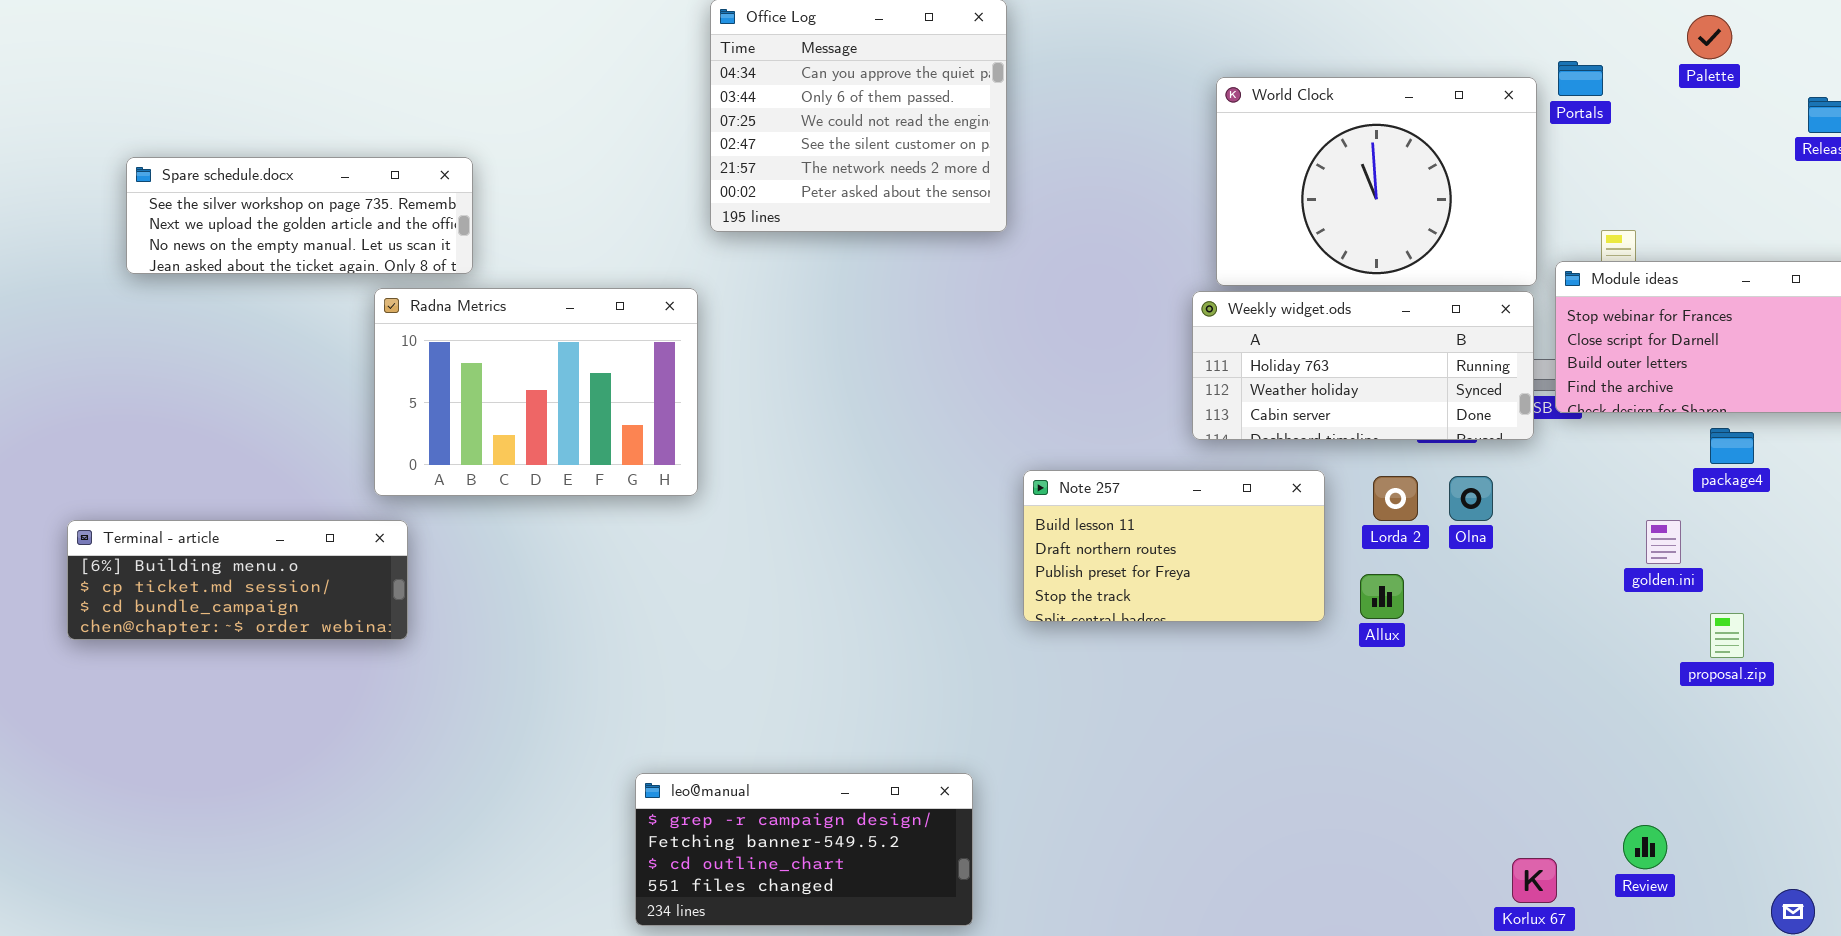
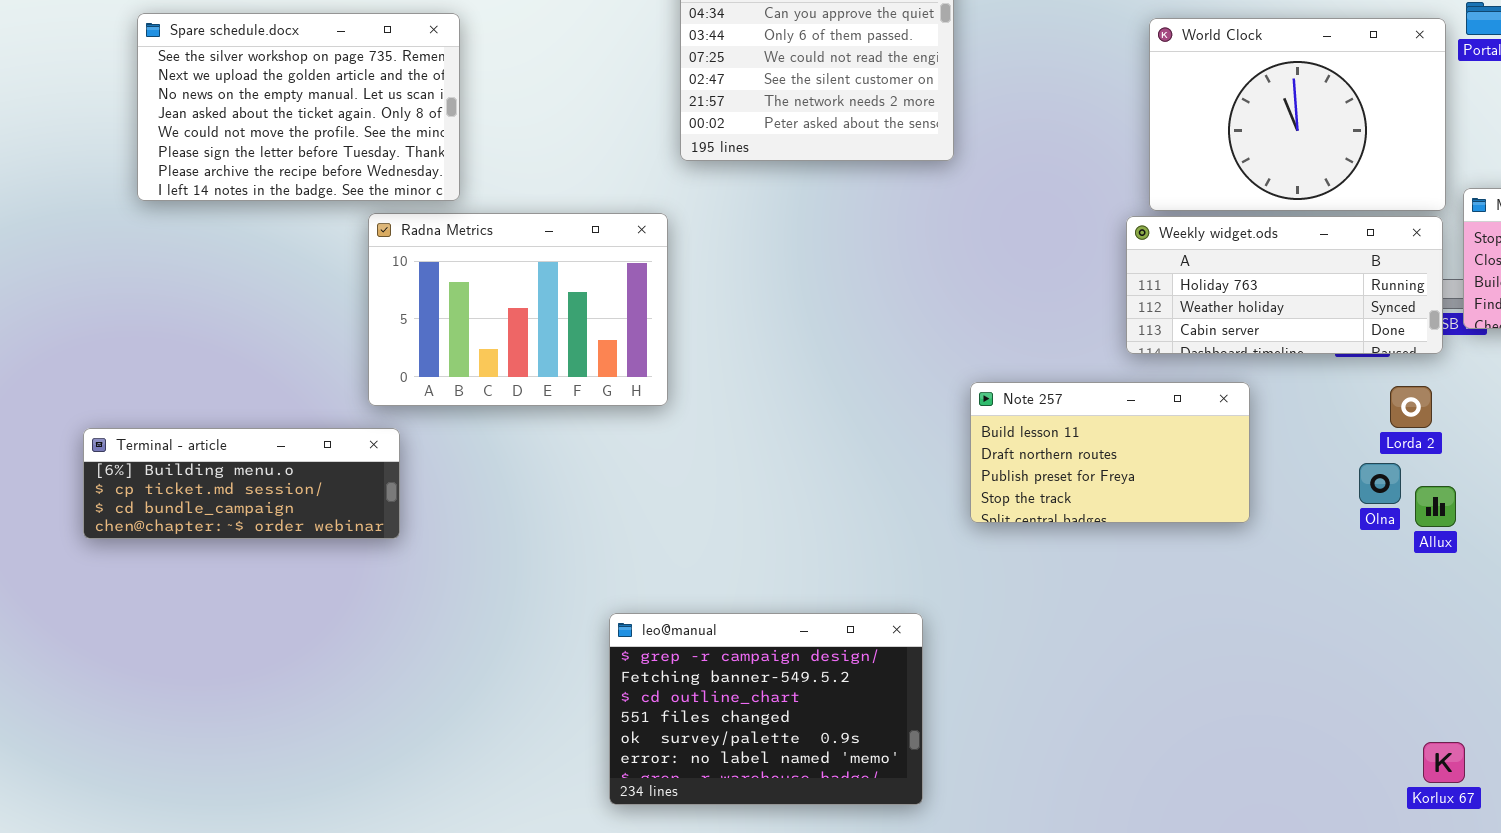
Spare schedule.docx: [126,157,473,274] -> [137,13,460,201], resized
Lorda 2: [1373,476,1418,521] -> [1390,386,1432,428], moved
Olna: [1449,476,1493,521] -> [1359,463,1401,504], moved
Allux: [1360,574,1404,619] -> [1415,486,1456,527], moved
leo@manual: [635,773,973,926] -> [609,613,923,805], resized

